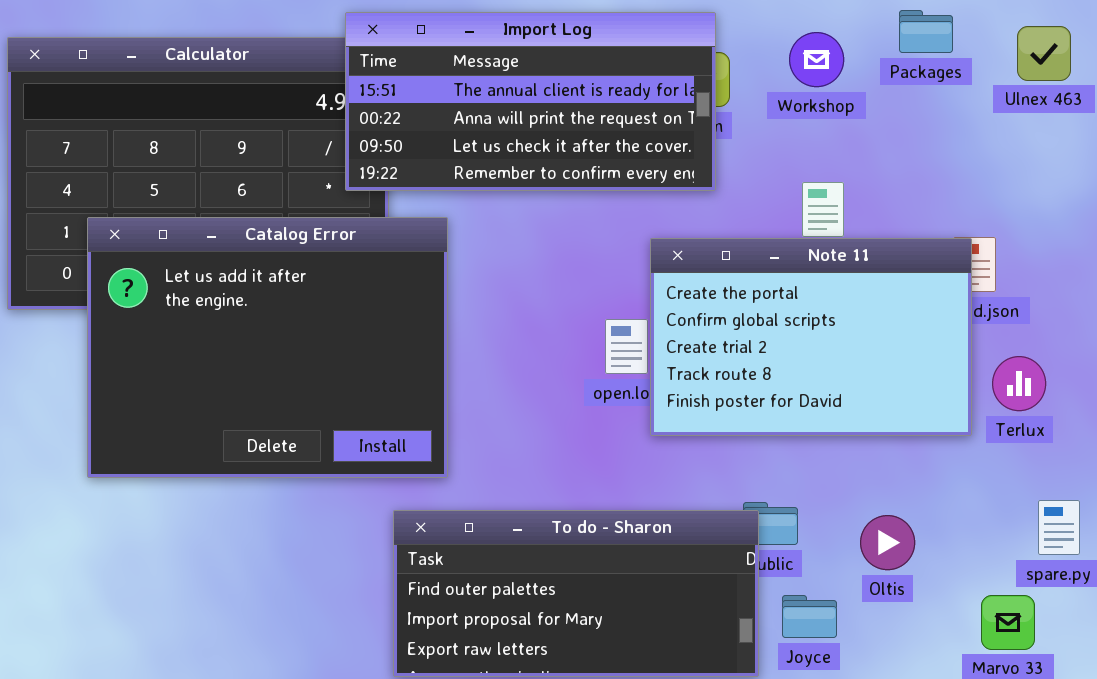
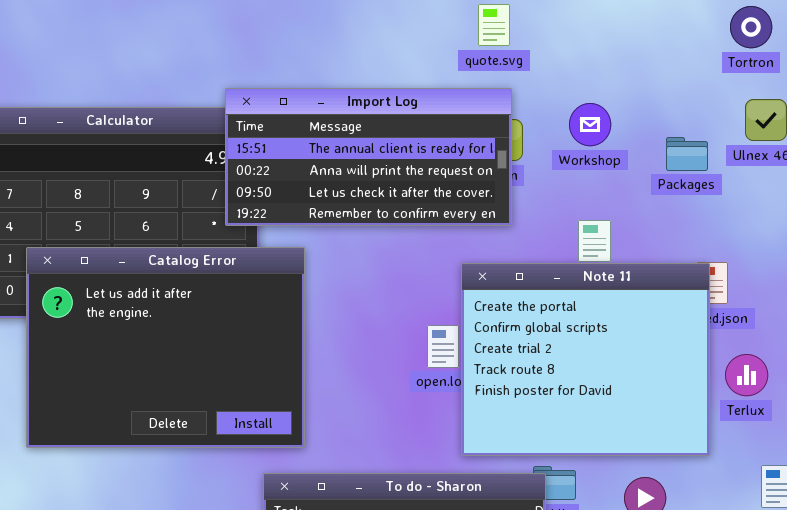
Packages: [899,10,953,53] -> [666,137,708,171], moved
Note 11: [650,238,972,436] -> [461,263,710,456], resized

